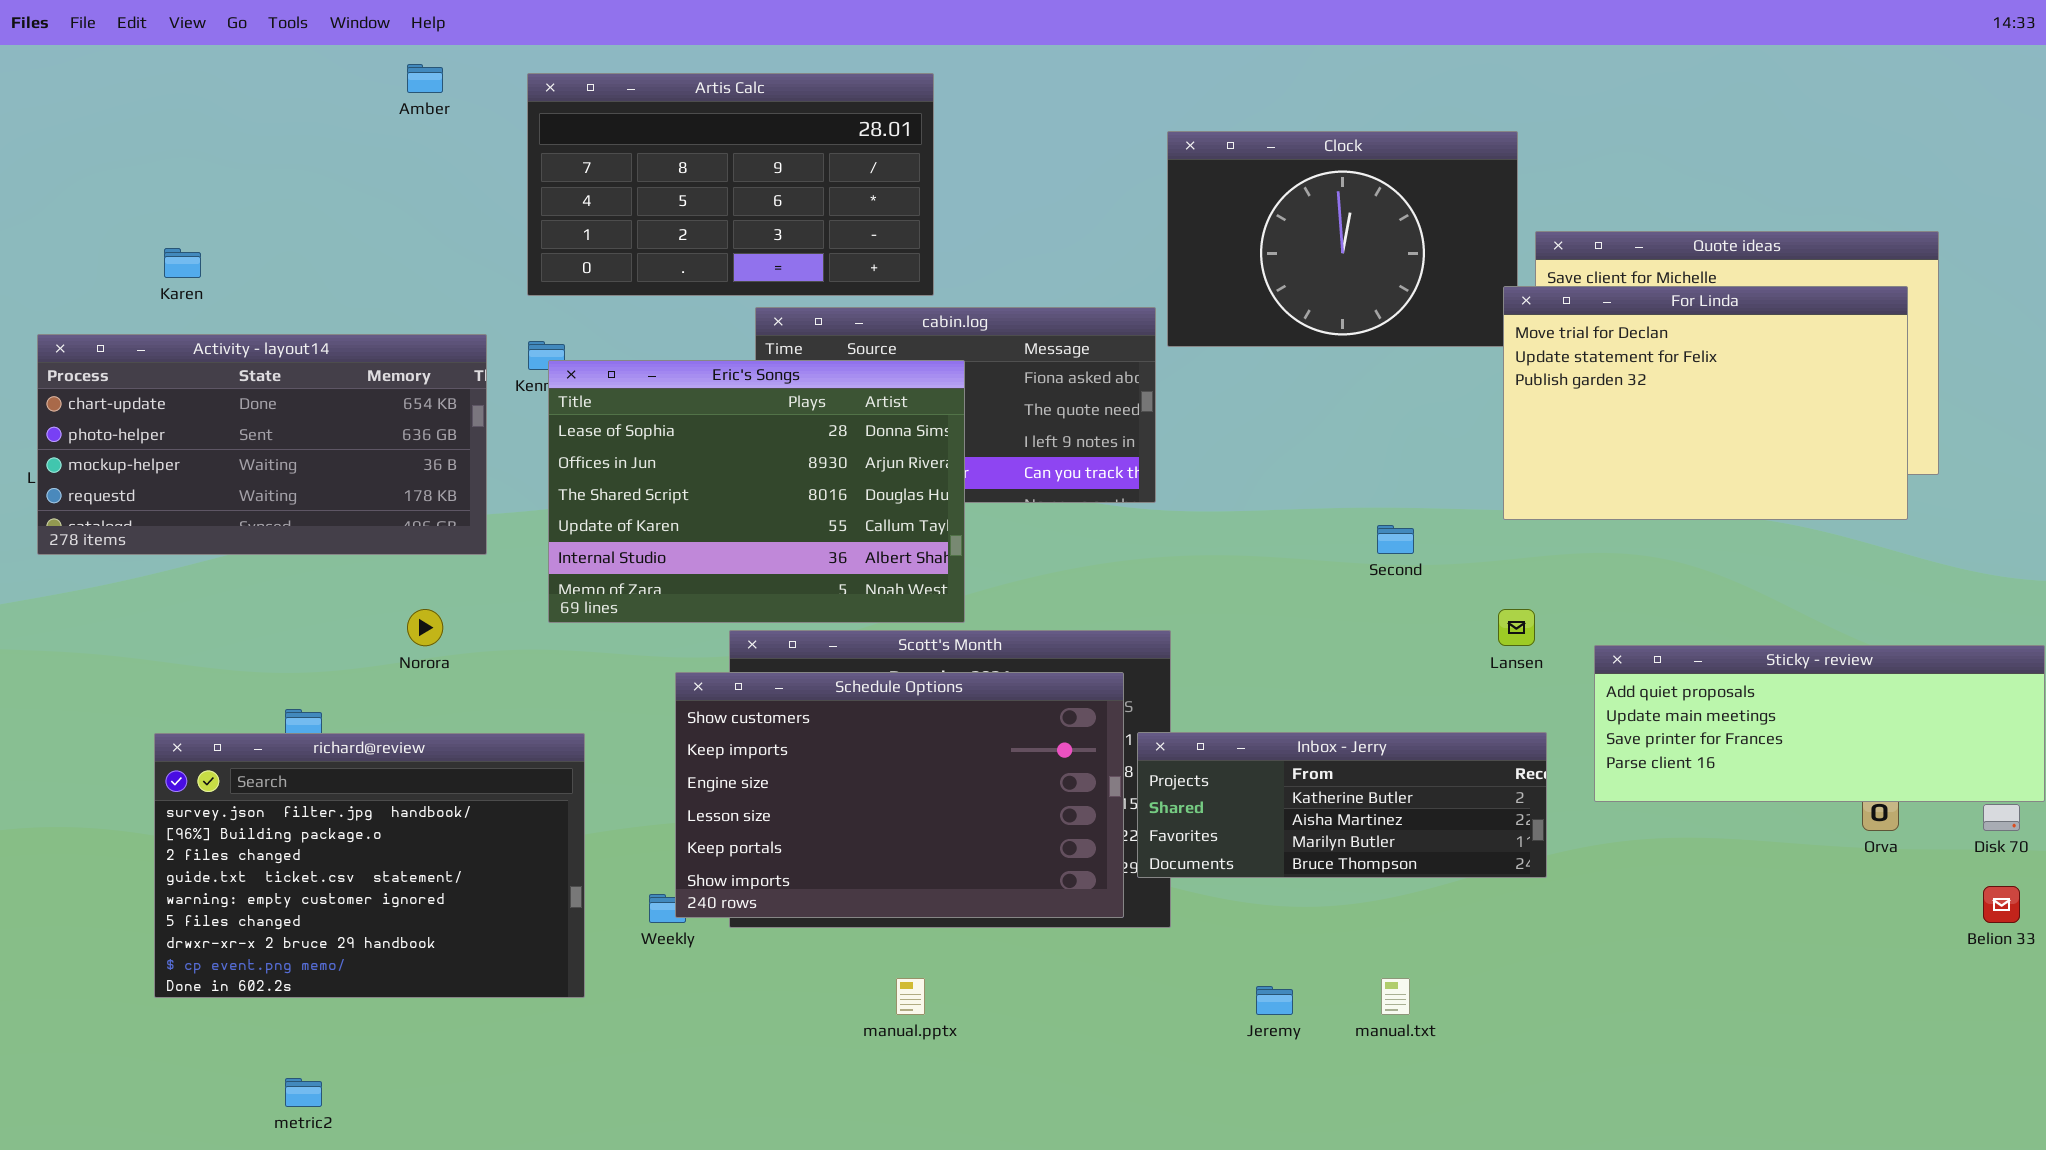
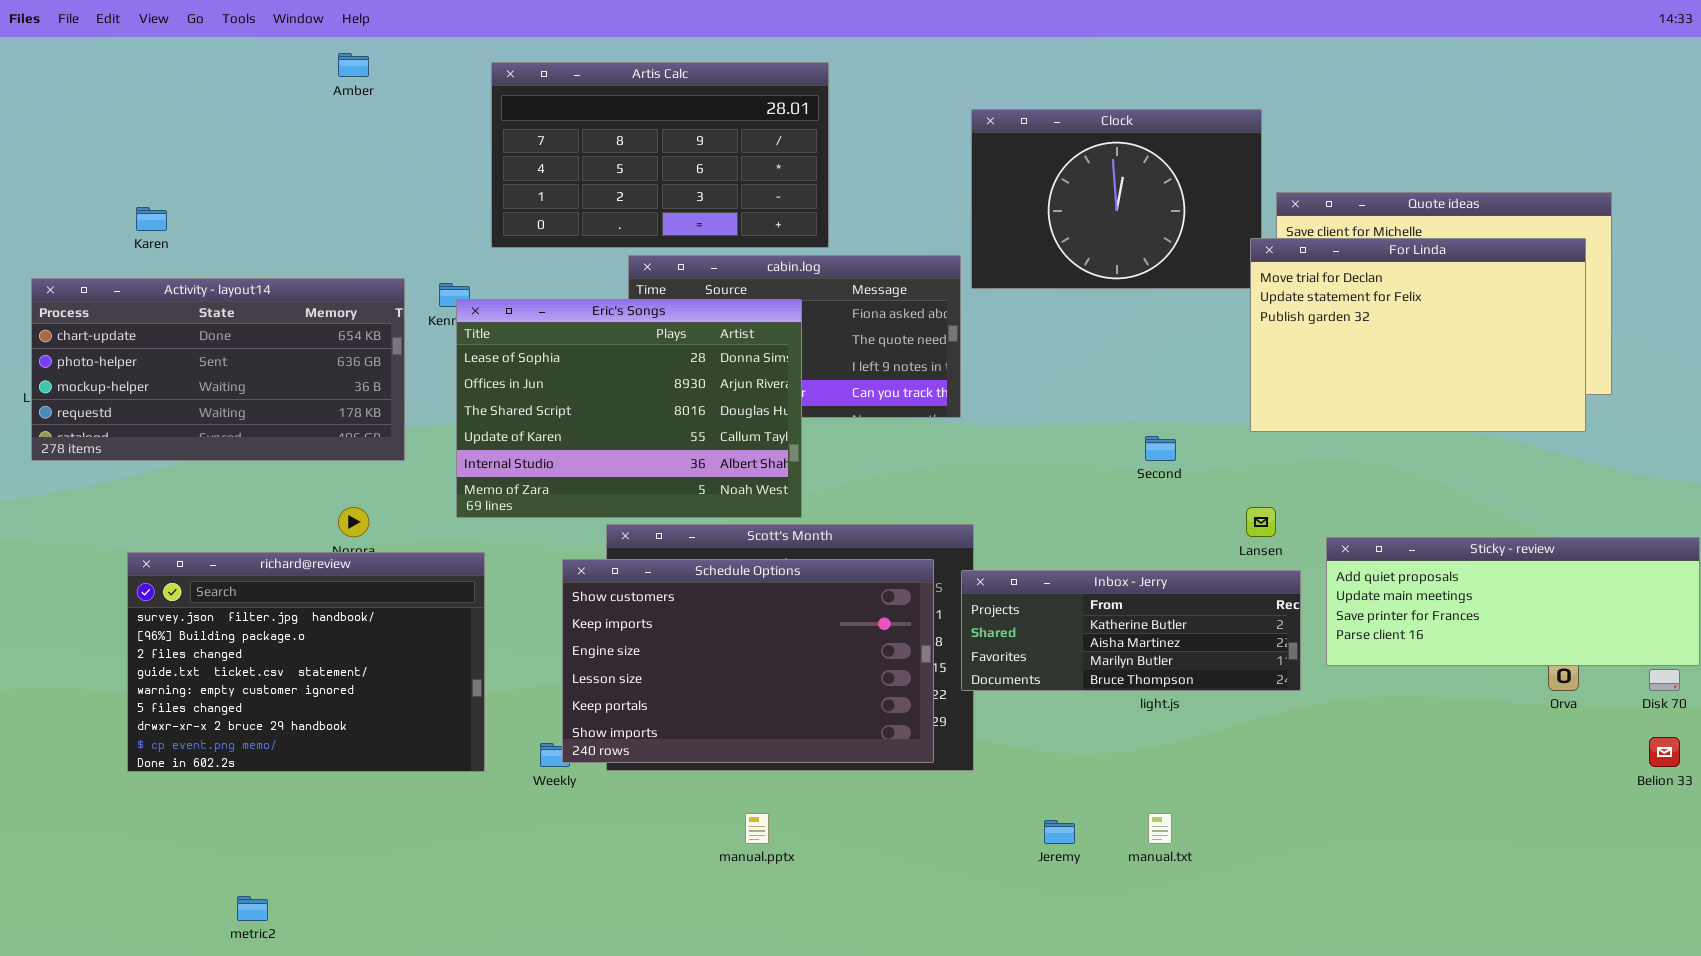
Artis Calc: [527,73,934,296] -> [491,62,829,248], moved
Inbox - Jerry: [1137,732,1547,878] -> [961,570,1301,691], moved
richard@review: [154,733,585,998] -> [127,552,485,772], moved

